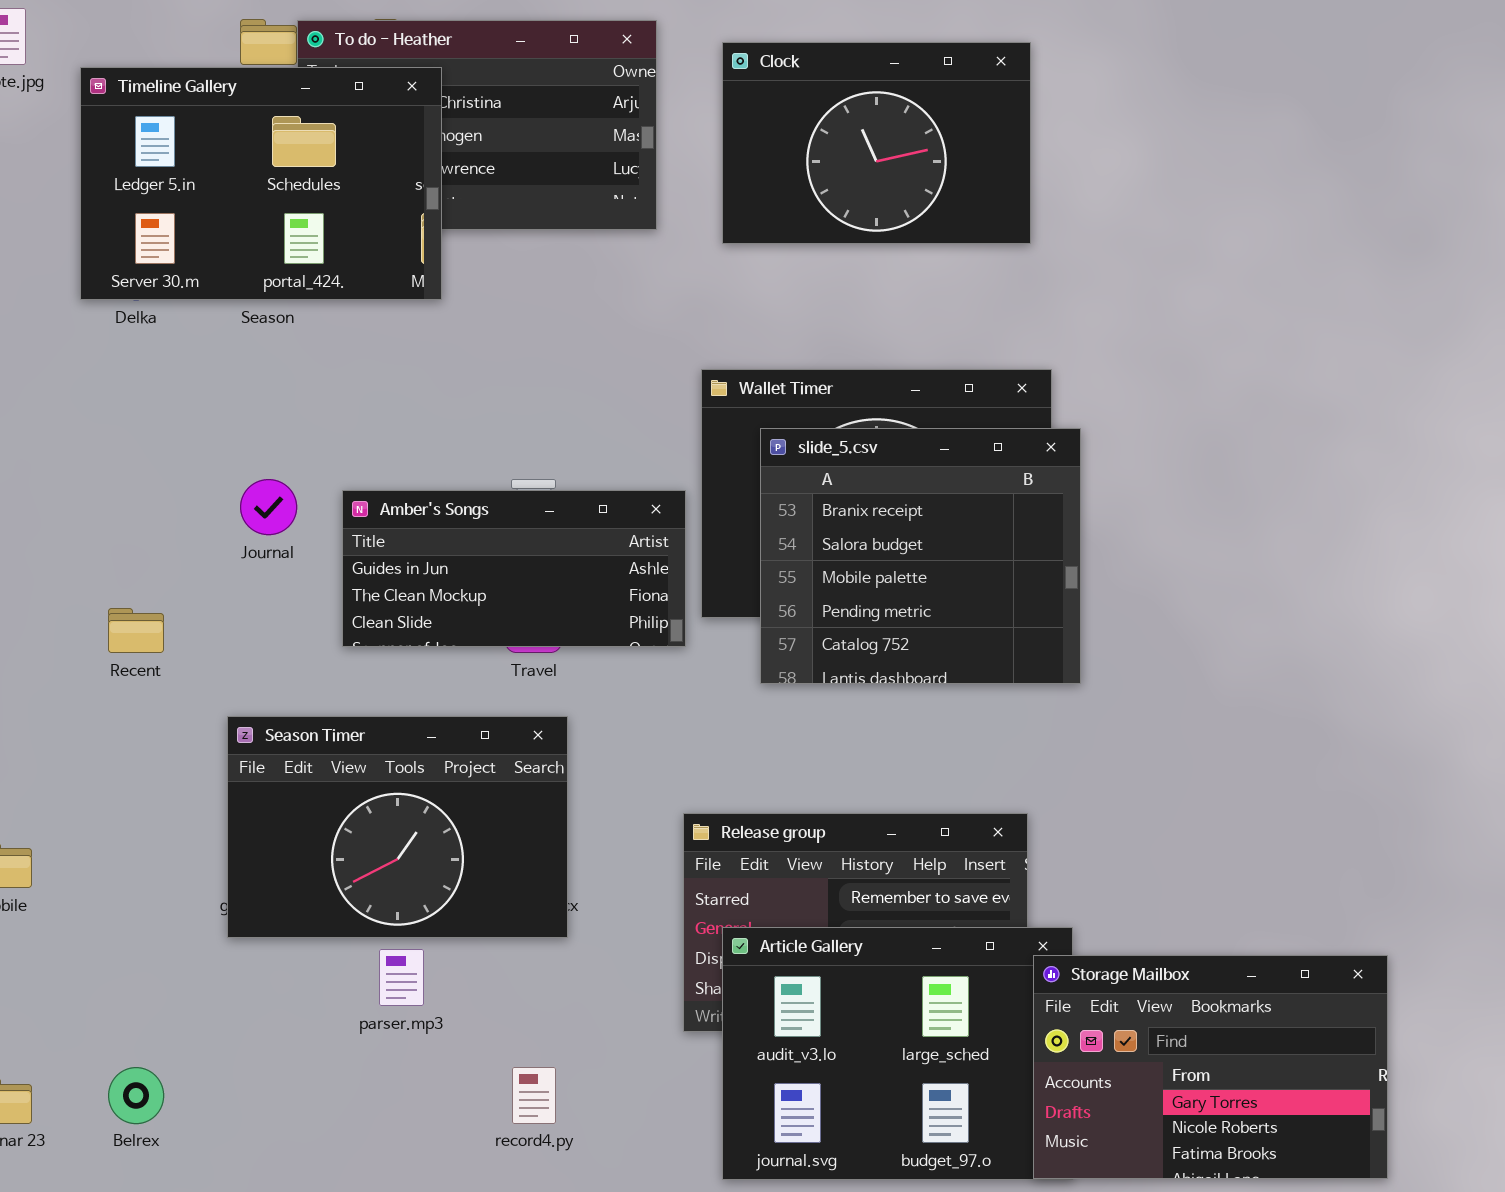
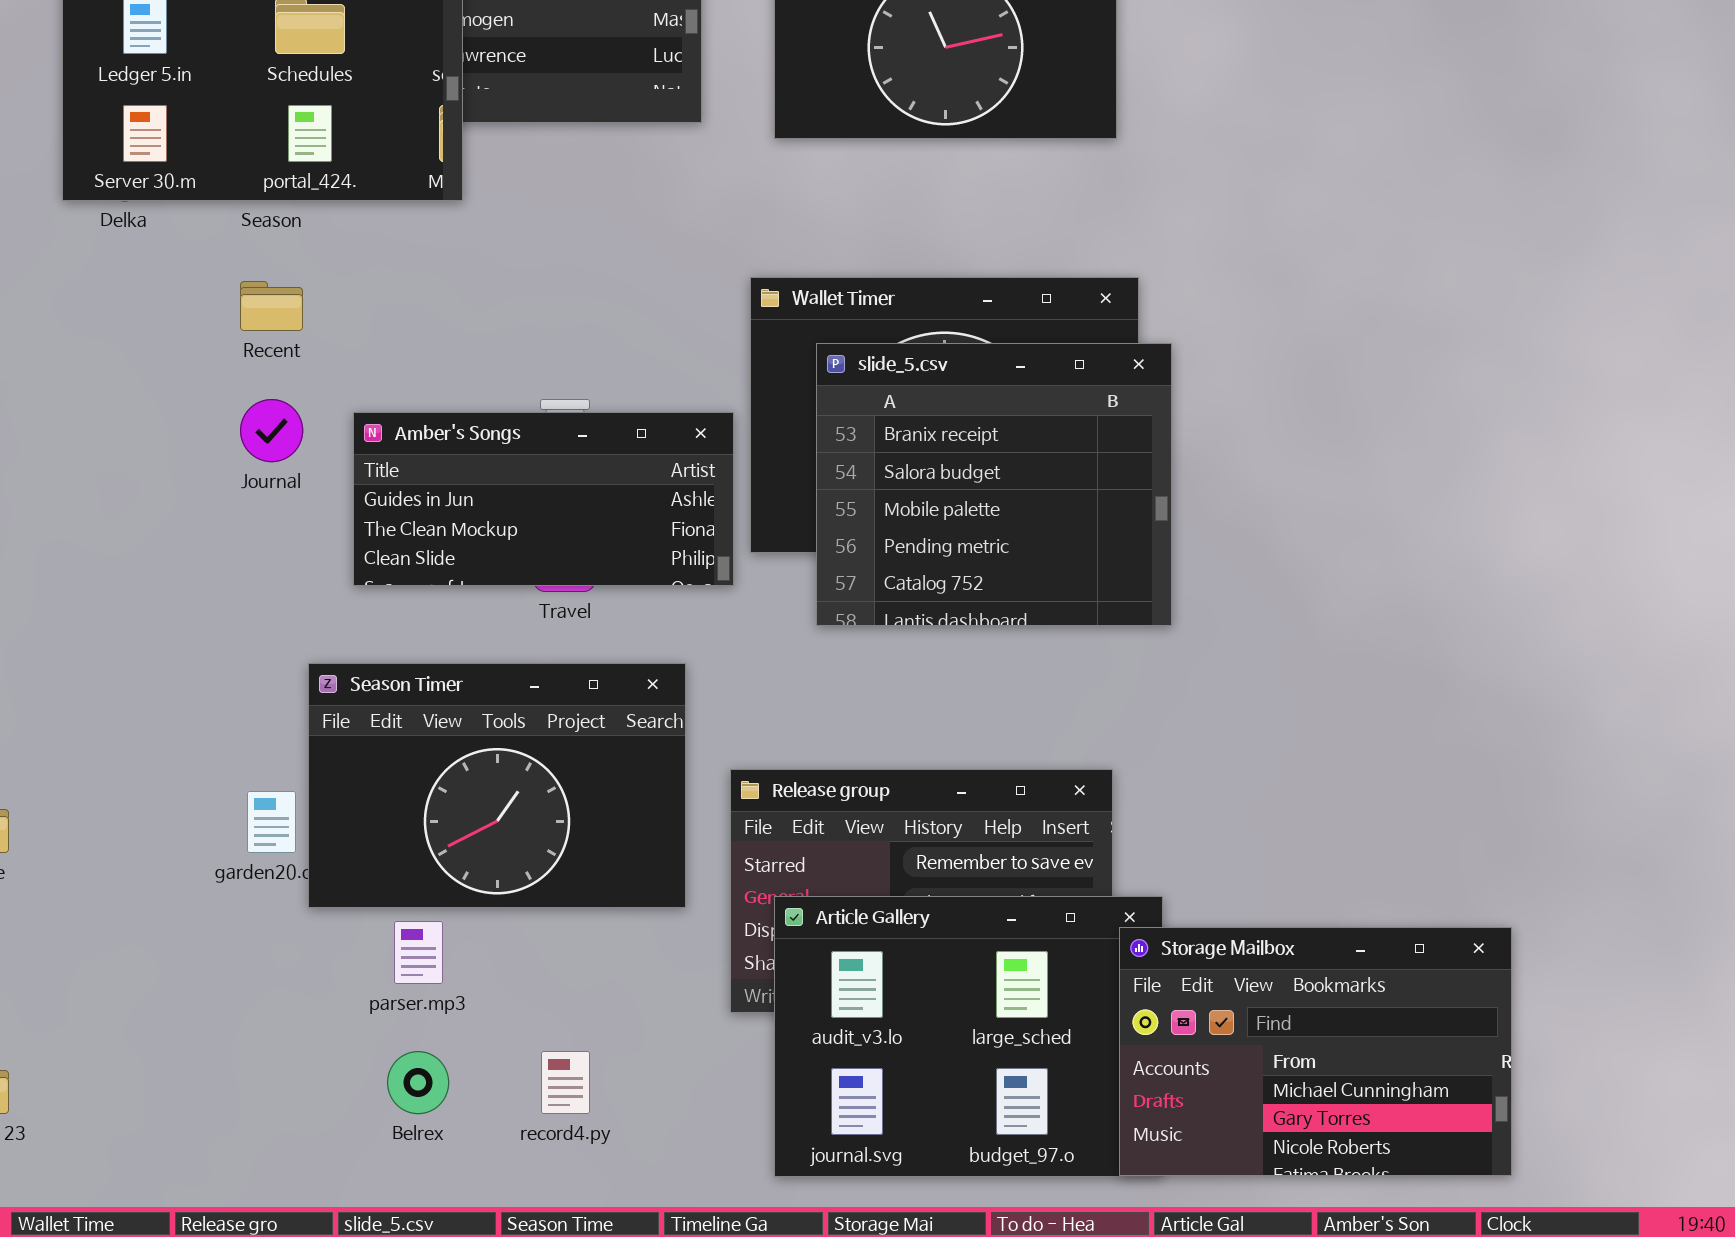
Recent: [108,608,164,653] -> [240,281,303,331], moved
Season Timer: [227,716,568,938] -> [308,663,686,908], moved
Storage Mailbox: [1033,955,1388,1179] -> [1119,927,1512,1176], scrolled up 1 row
Belrex: [108,1067,164,1124] -> [387,1051,449,1114], moved

